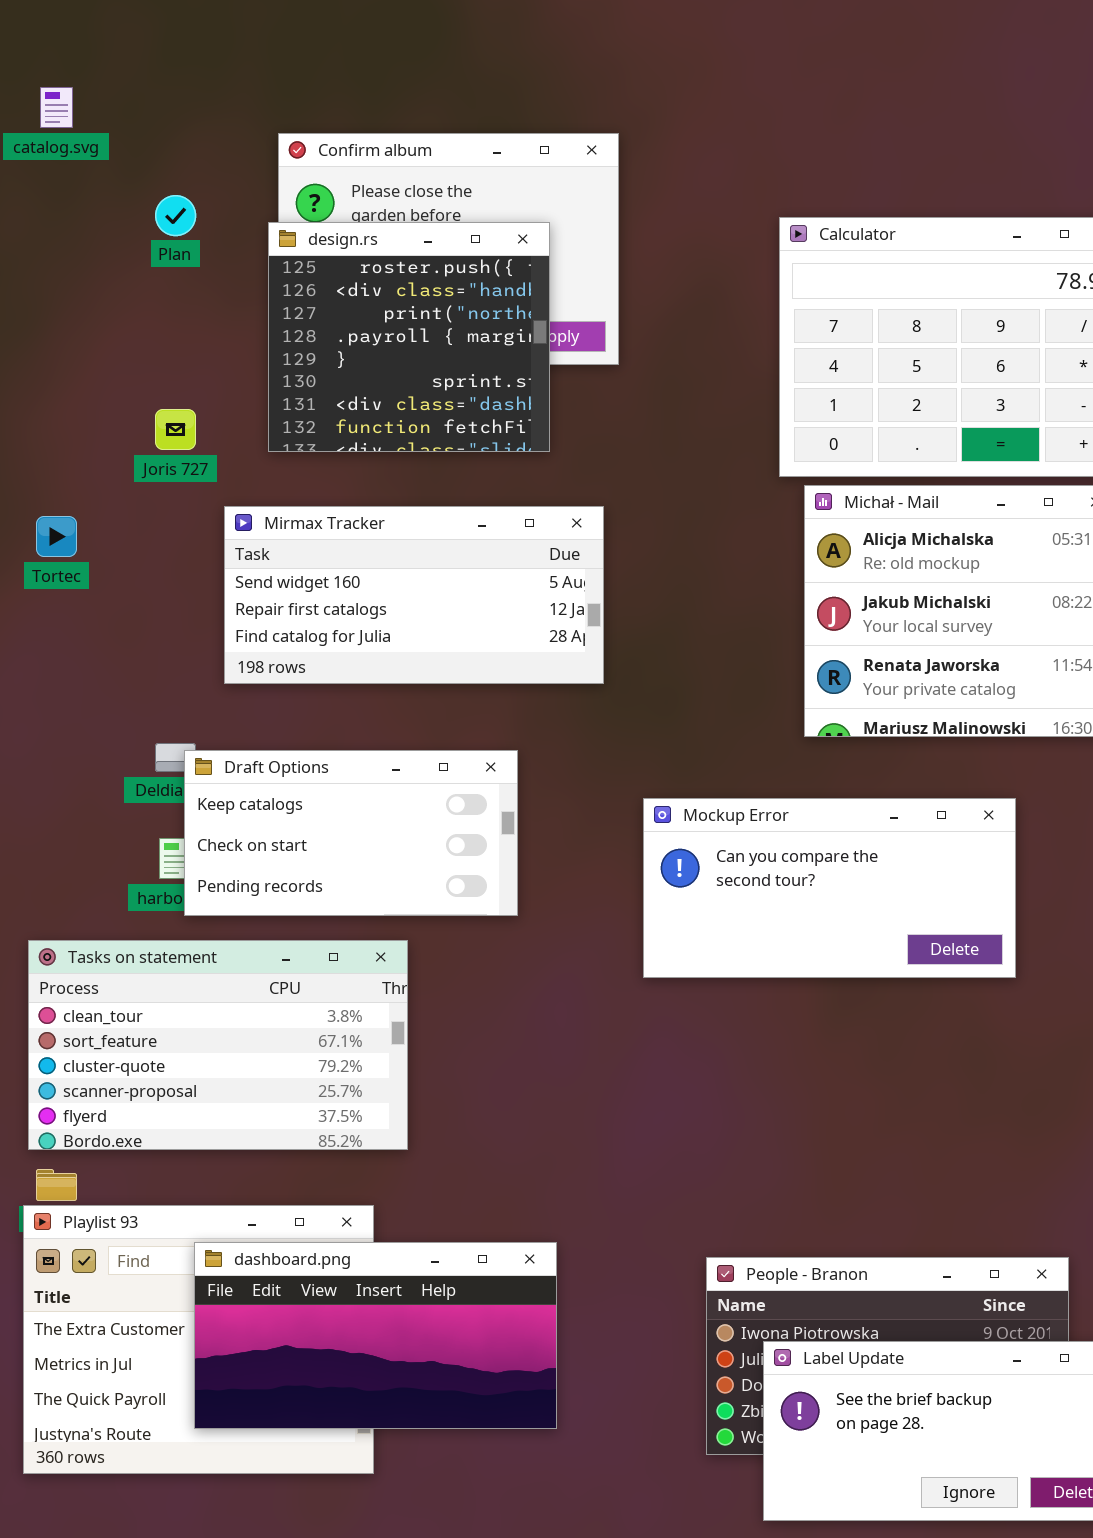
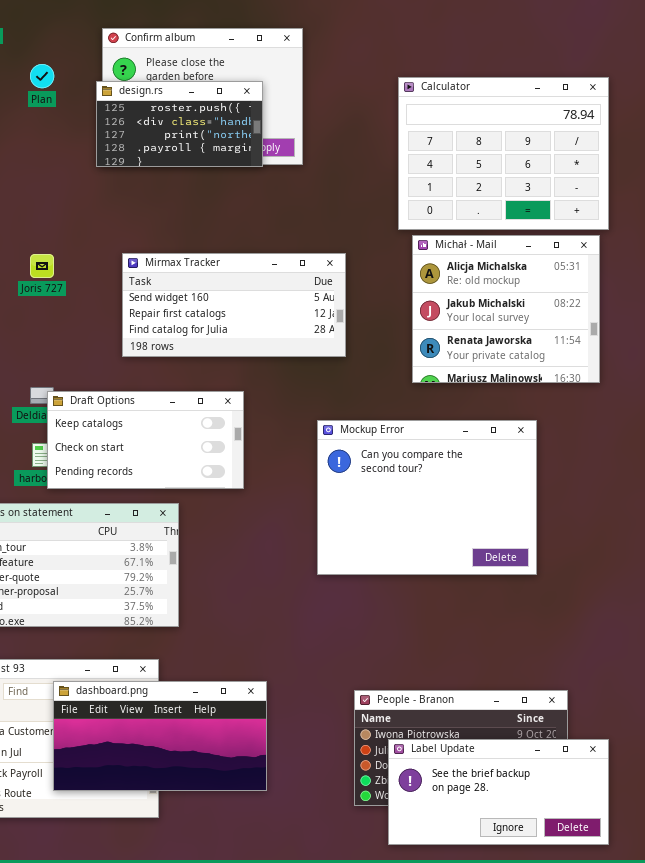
design.rs: [268,222,550,452] -> [96,81,263,167], resized
Joris 727: [155,409,196,450] -> [30,254,54,278], moved
Mirmax Tracker: [224,506,604,684] -> [122,253,346,357], moved
Mockup Error: [643,798,1016,978] -> [317,420,537,575], resized

